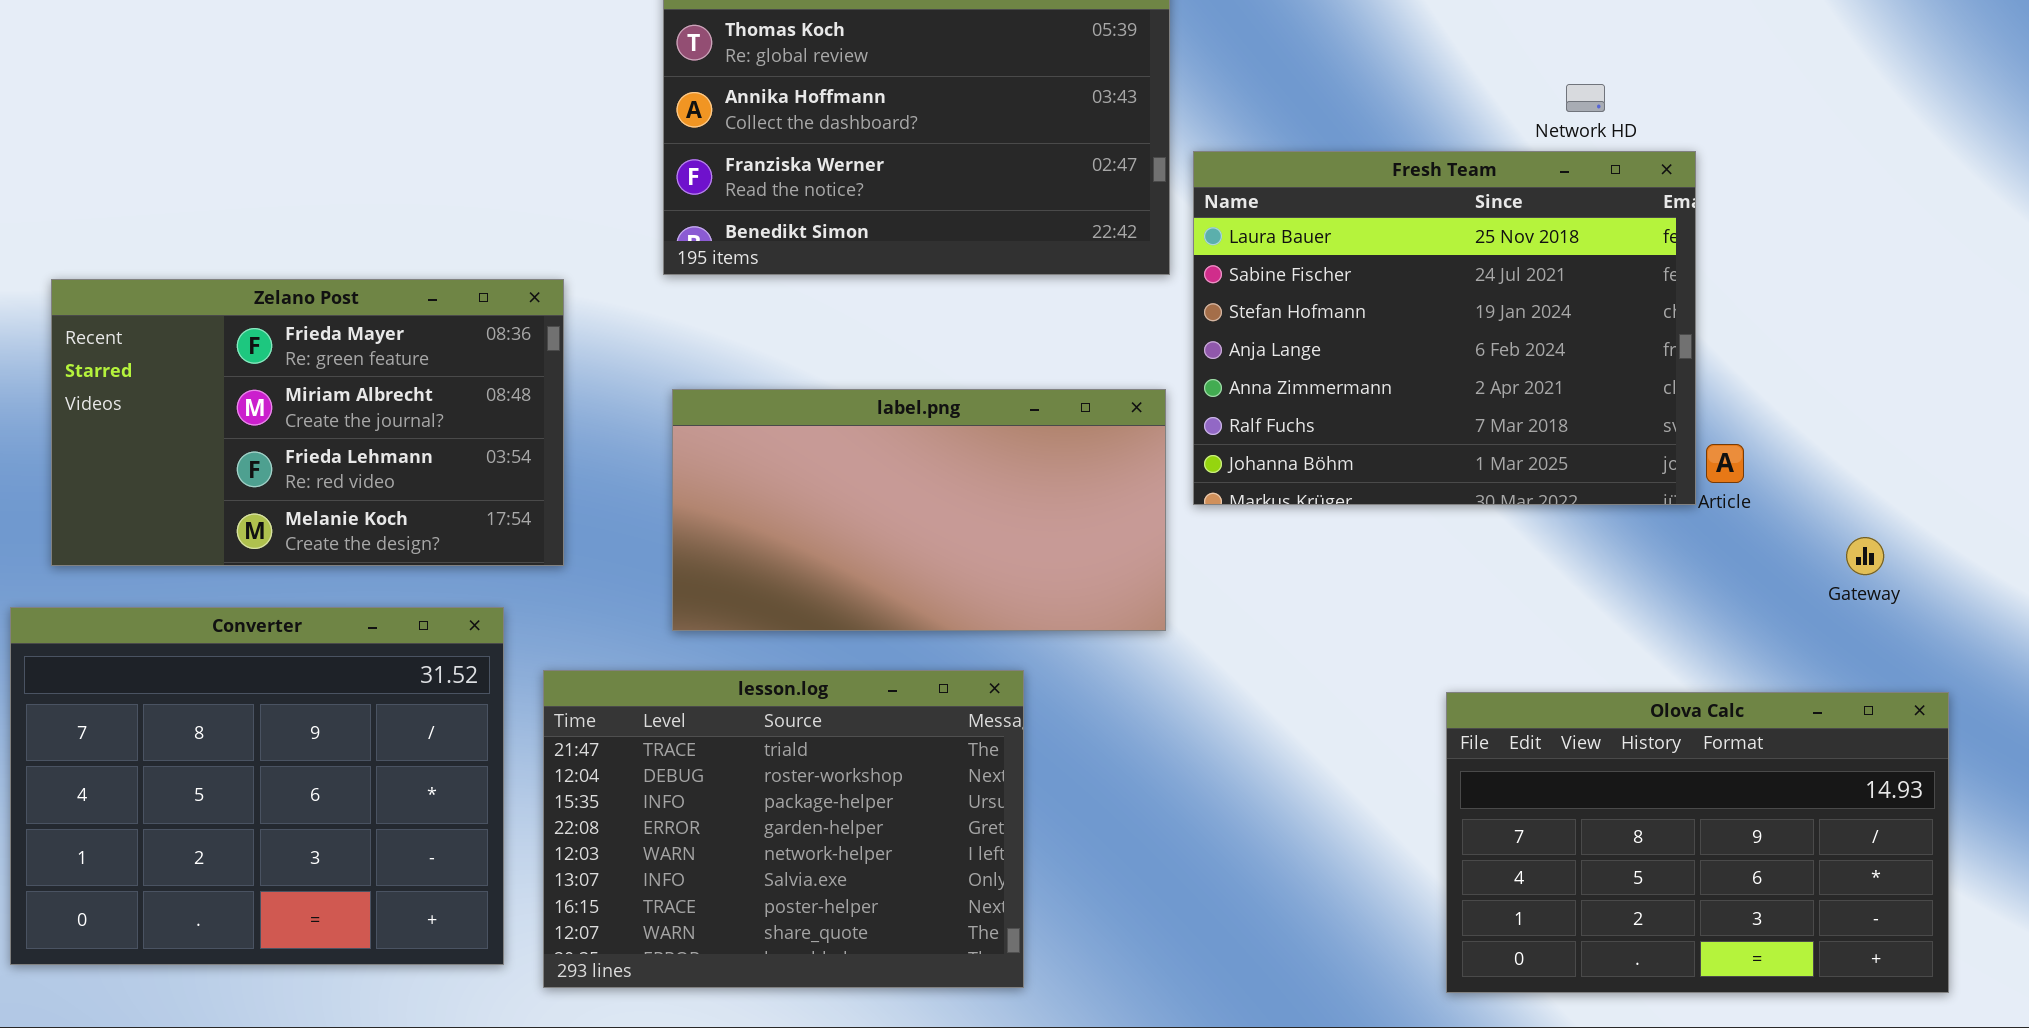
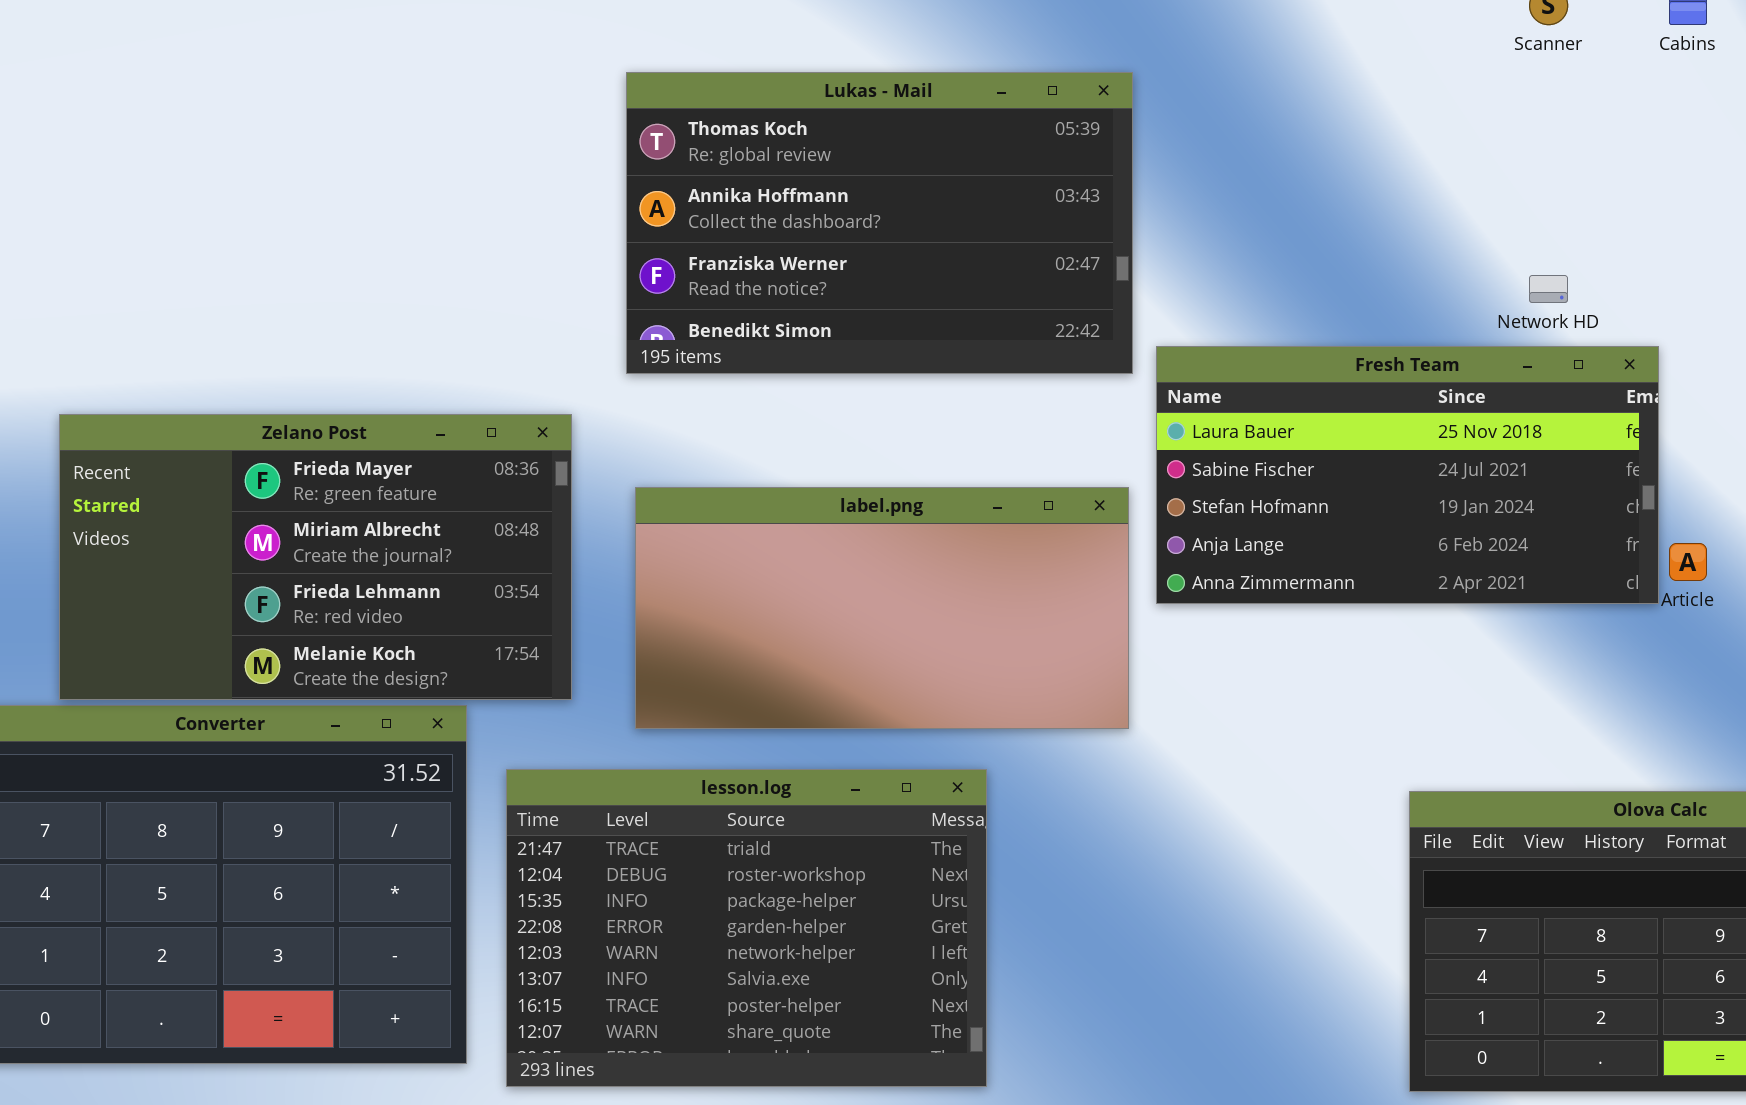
Network HD: [1566,84,1605,112] -> [1529,275,1568,303], moved
Fresh Team: [1193,151,1696,505] -> [1156,346,1659,604], resized
Zelano Post: [51,279,564,566] -> [59,414,572,700], moved

